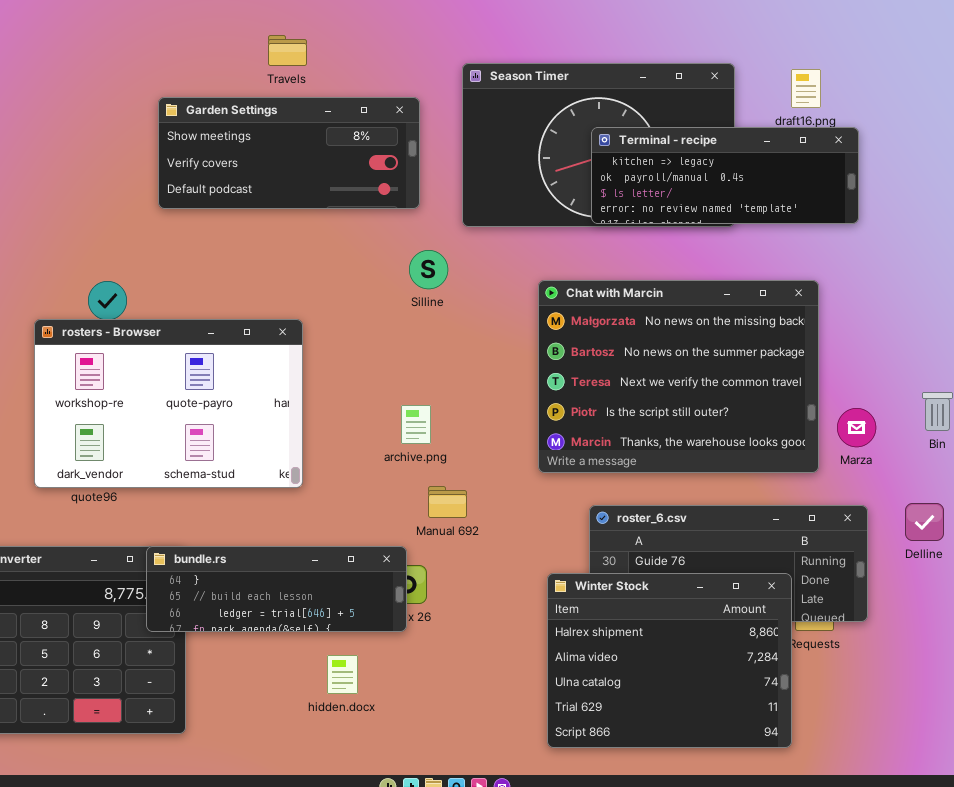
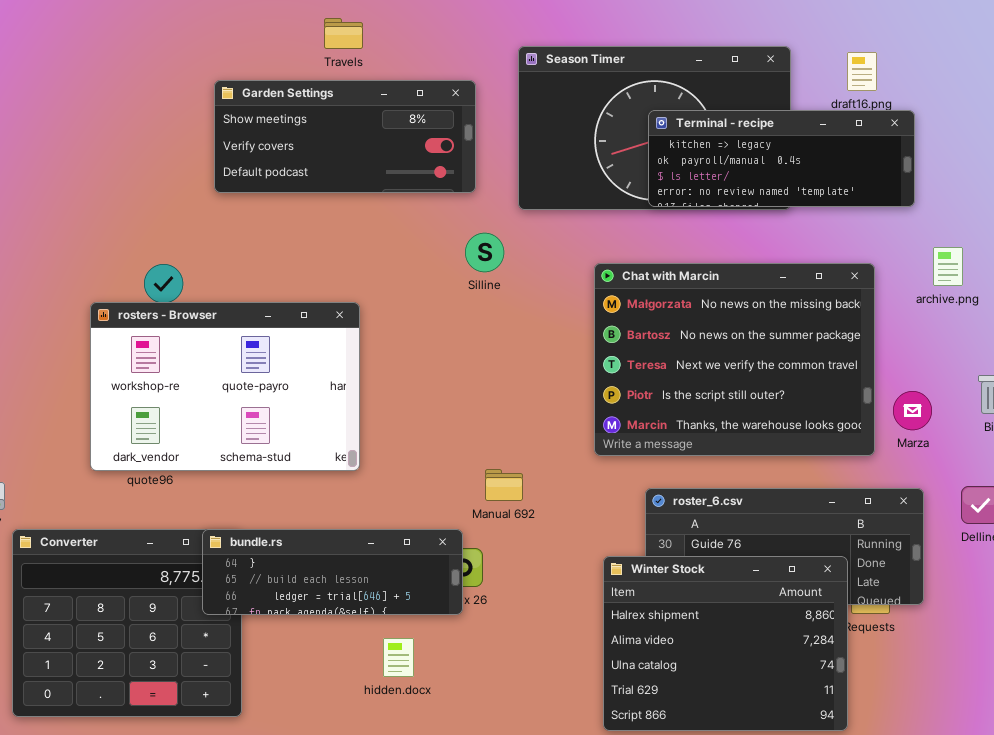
archive.png: [401,405,431,444] -> [933,247,963,286], moved

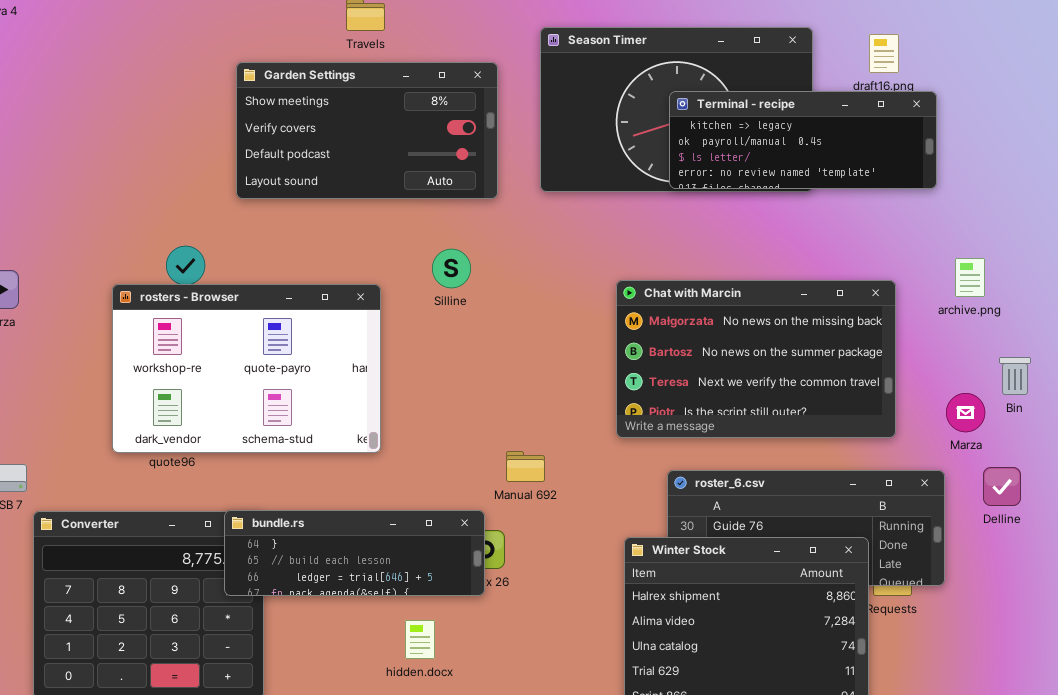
Garden Settings: [214,80,476,193] -> [236,62,498,199], resized
Silline: [465,233,504,272] -> [432,249,471,288], moved
archive.png: [933,247,963,286] -> [955,258,985,297], moved
Chat with Marcin: [594,263,875,456] -> [616,280,896,438], resized
Marza: [893,391,932,430] -> [946,393,985,432], moved

